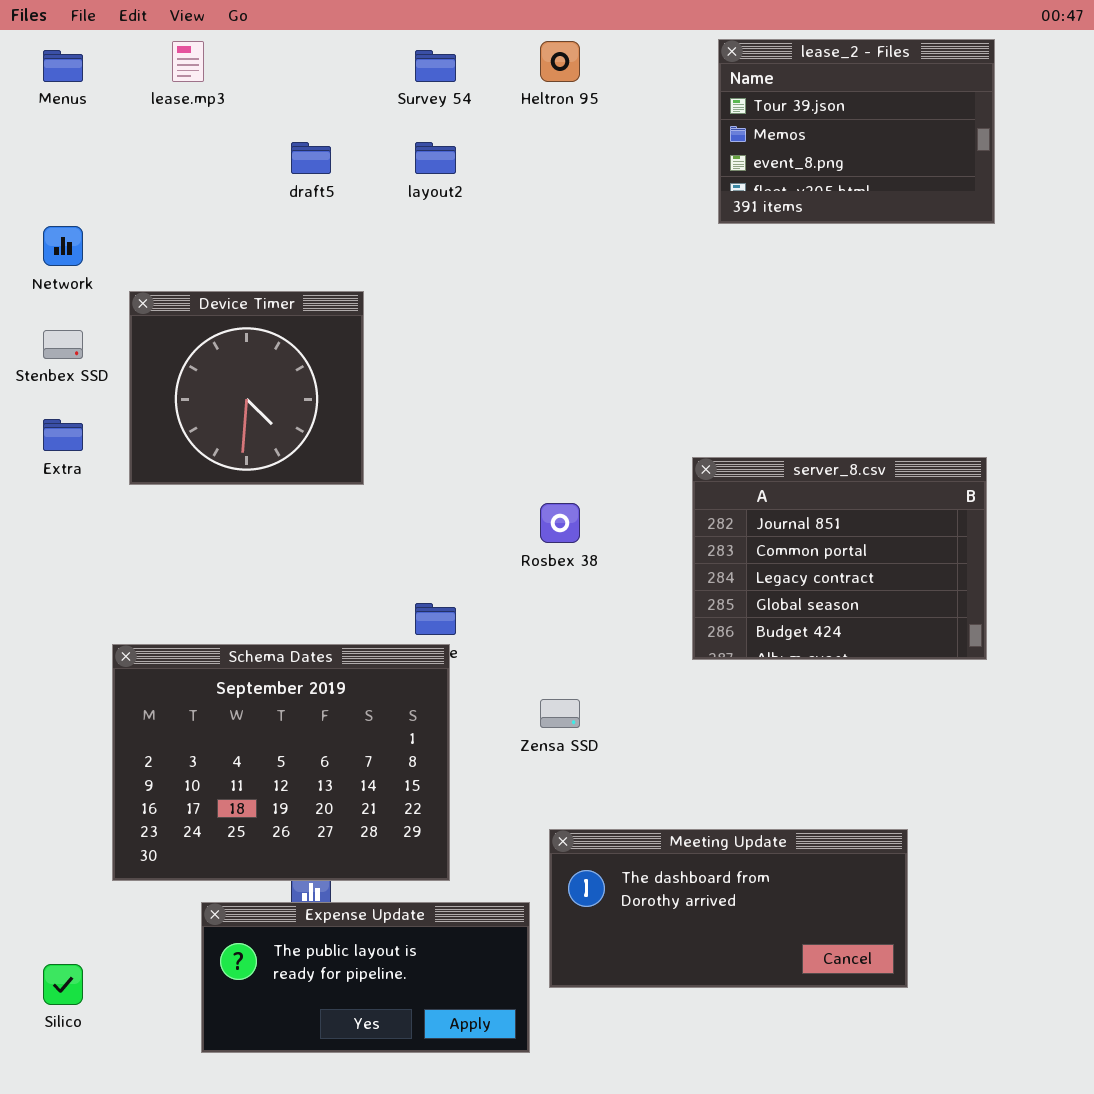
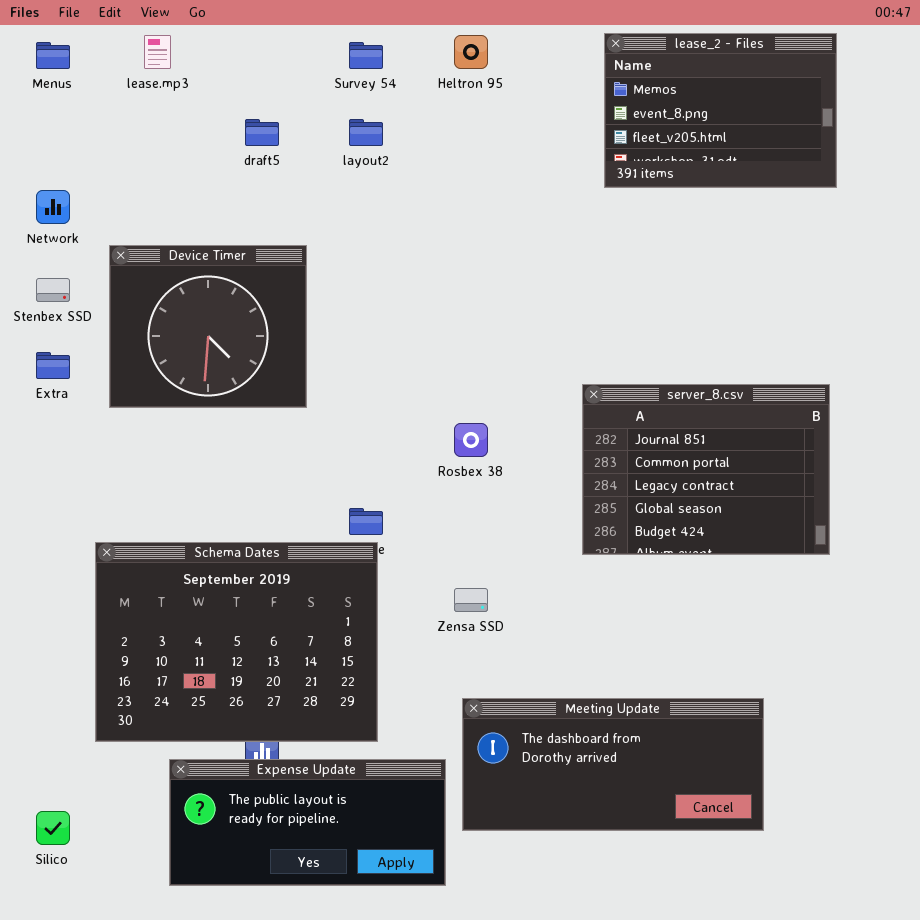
lease_2 - Files: [718,39,995,224] -> [604,33,837,188], scrolled down 1 row

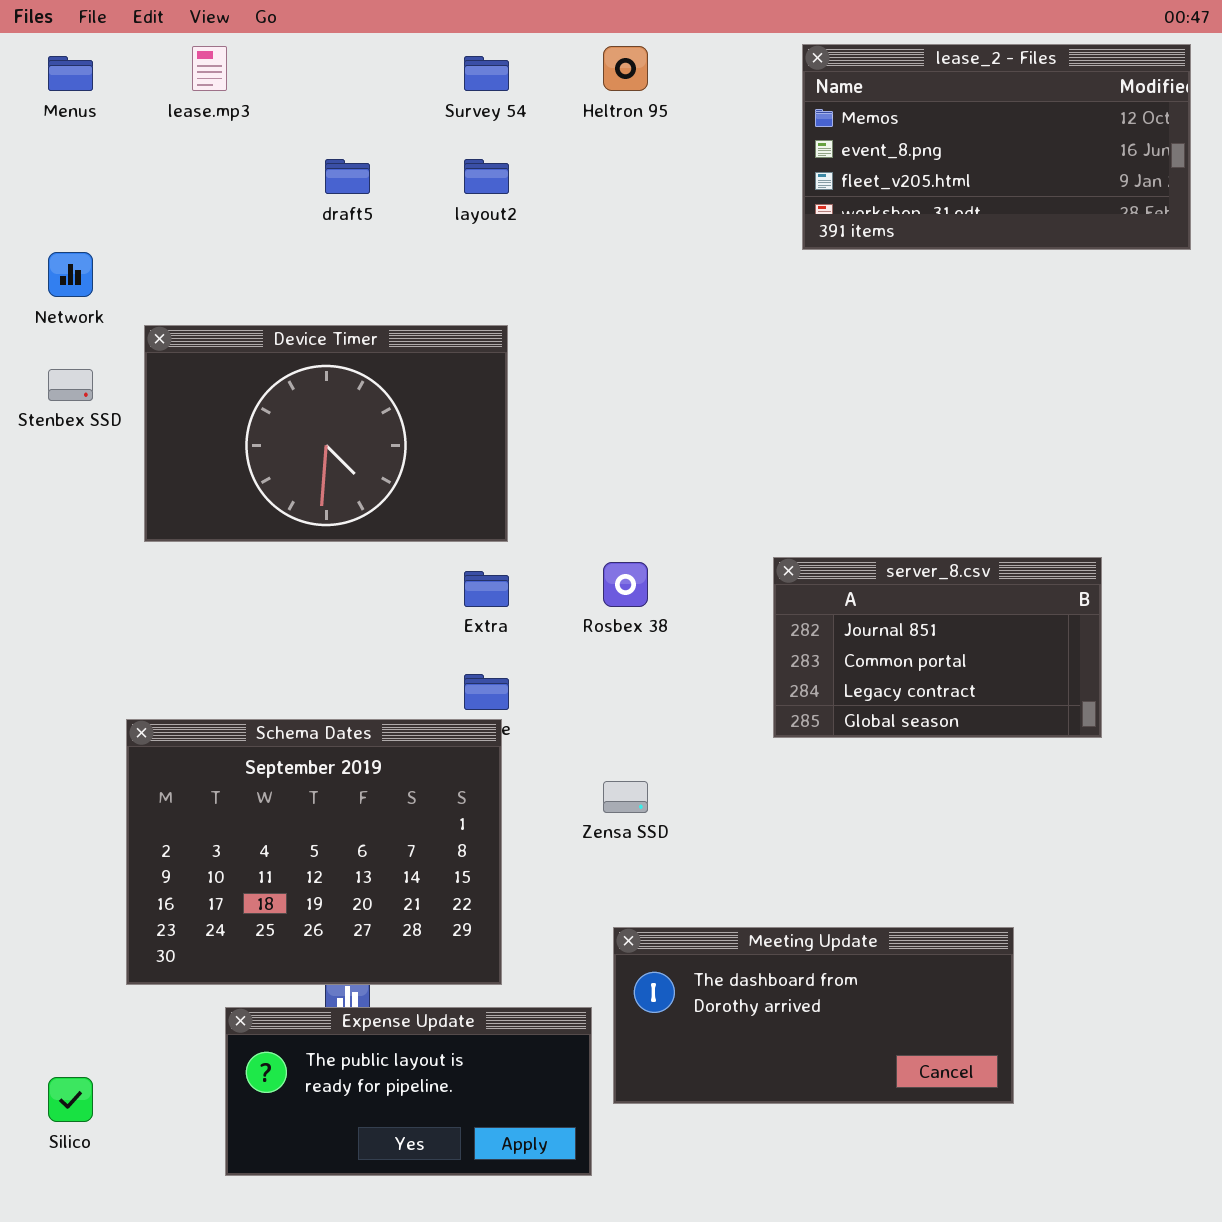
lease_2 - Files: [604,33,837,188] -> [802,44,1191,250], resized
Device Timer: [109,245,307,408] -> [144,325,508,542], resized
Extra: [36,352,70,379] -> [464,571,509,607], moved
server_8.csv: [582,384,830,555] -> [773,557,1102,738], resized

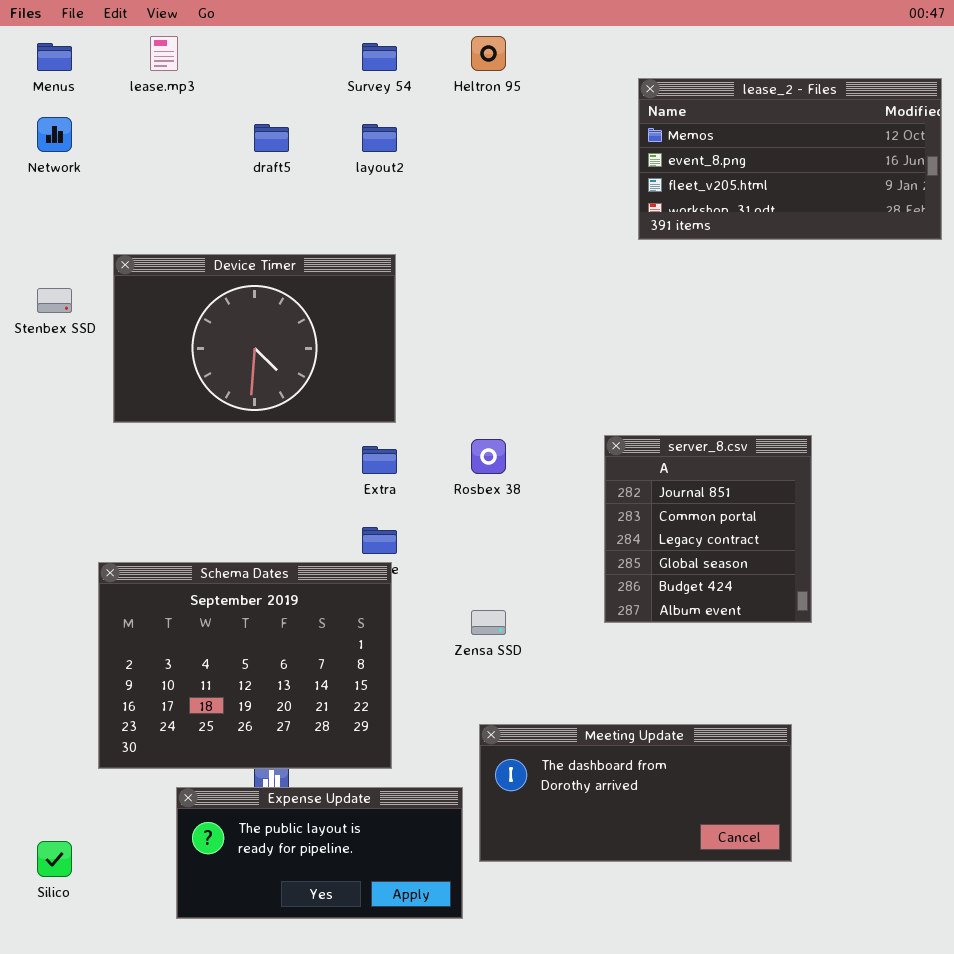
lease_2 - Files: [802,44,1191,250] -> [638,78,942,240], moved
Network: [48,252,93,297] -> [37,117,72,152], moved
server_8.csv: [773,557,1102,738] -> [604,435,812,623], resized

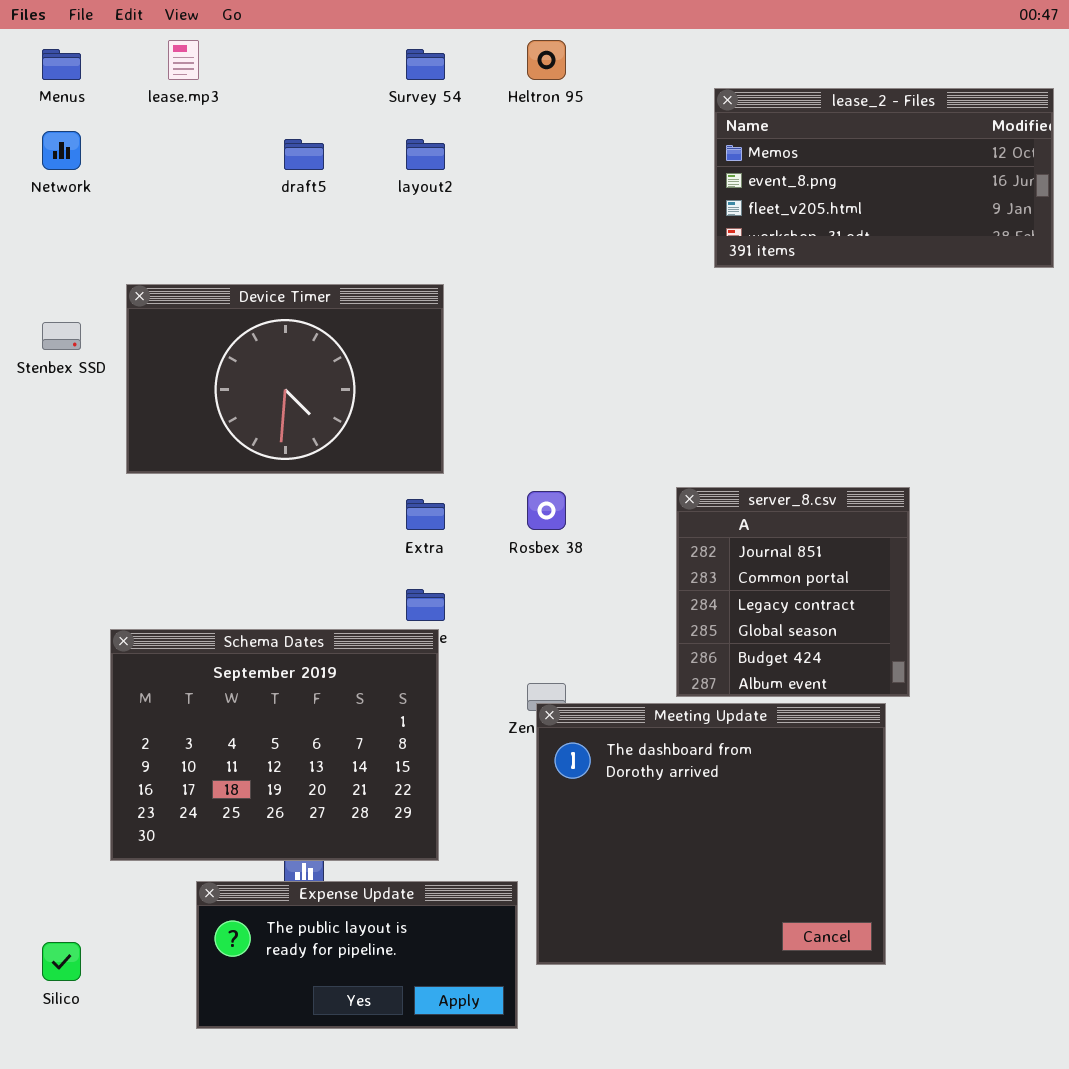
Meeting Update: [479,724,792,862] -> [536,703,886,965], resized

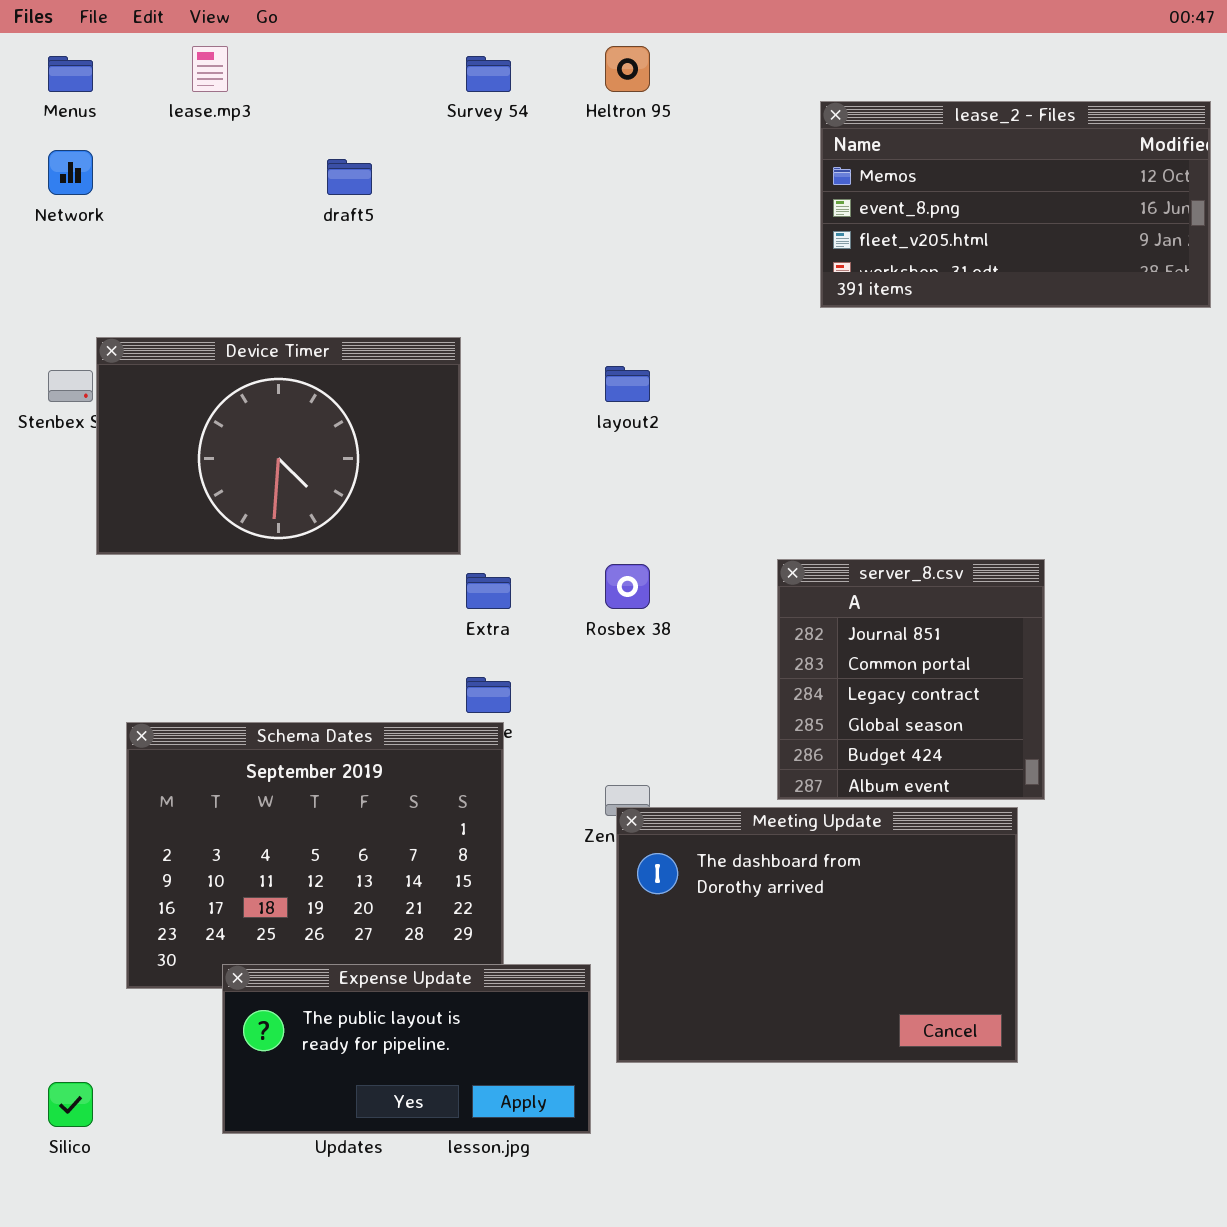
layout2: [406,139,445,170] -> [605,366,650,402], moved
Device Timer: [126,284,444,474] -> [96,337,461,555], moved
Meeting Update: [536,703,886,965] -> [616,807,1018,1063], resized
Expense Update: [196,881,518,1029] -> [222,964,591,1134], moved

